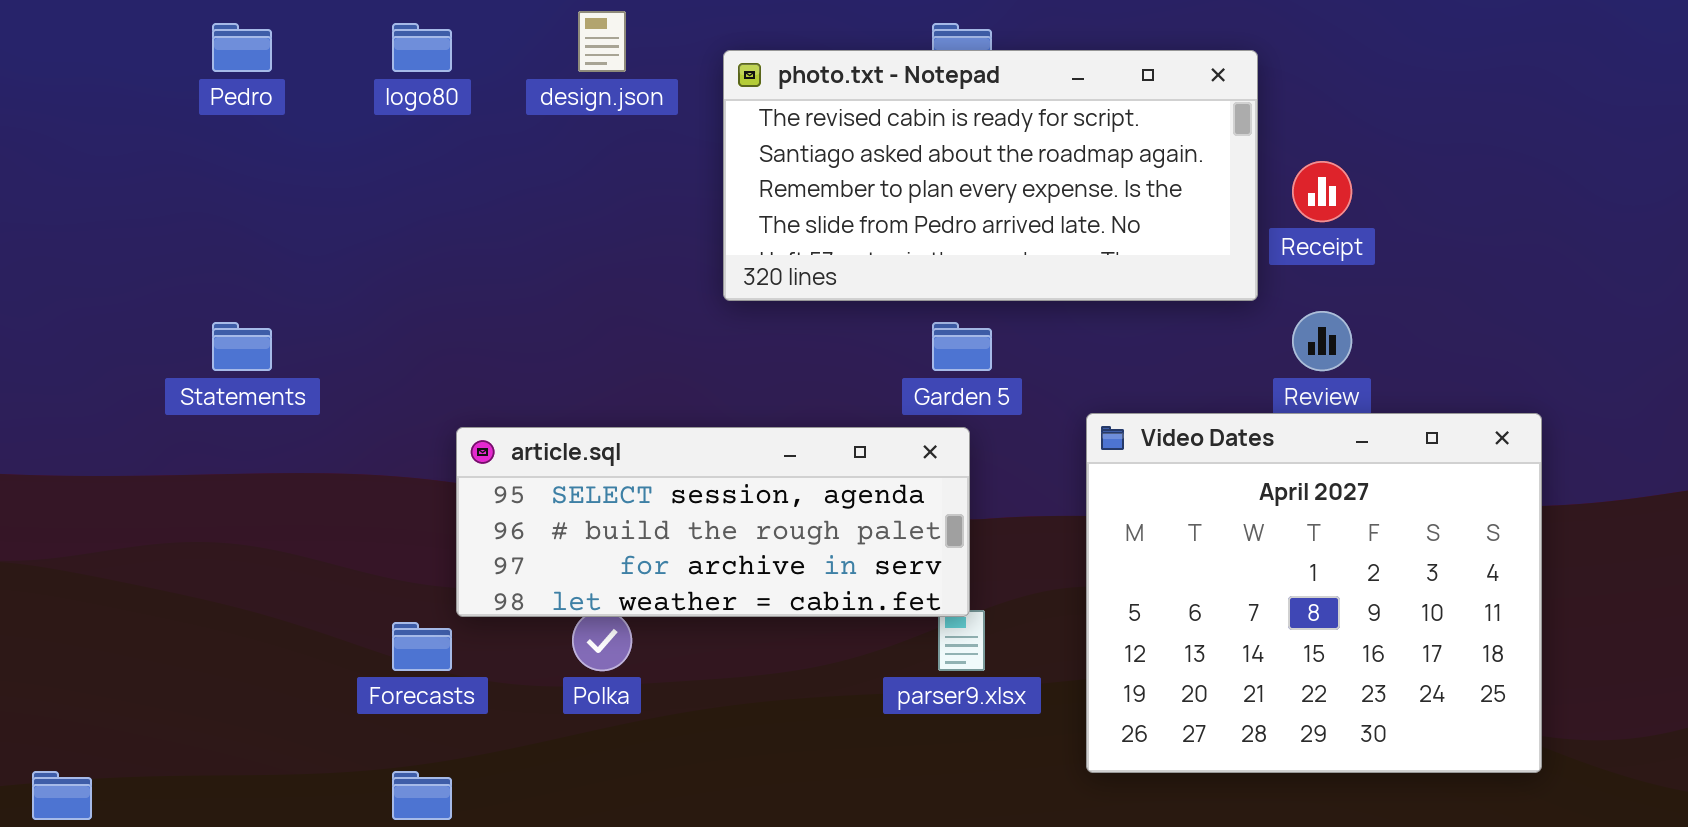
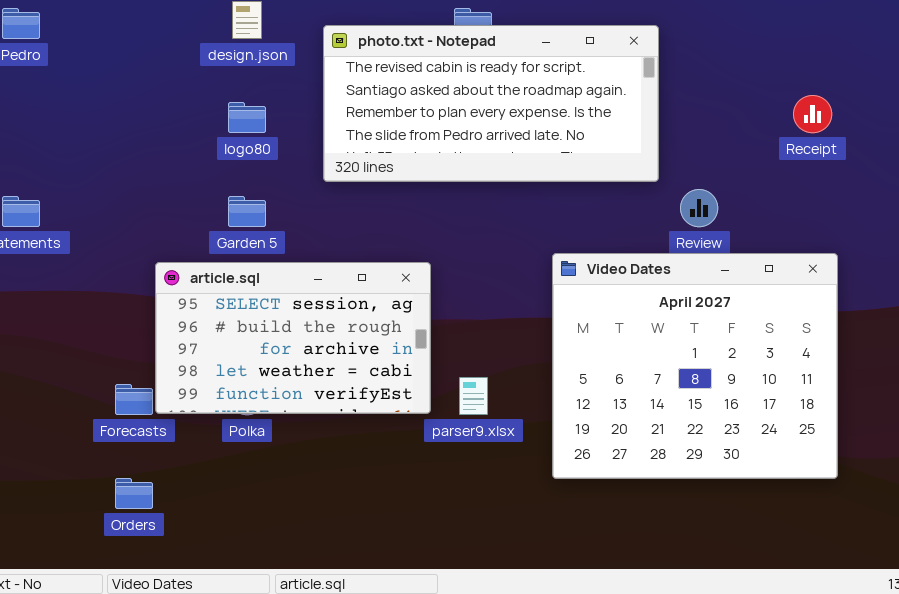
logo80: [392,23,452,72] -> [228,102,266,133], moved
Receipt: [1292,161,1352,222] -> [793,95,832,133], moved
Garden 5: [932,322,992,371] -> [228,196,266,227], moved
article.sql: [456,427,970,617] -> [155,262,431,414], resized

